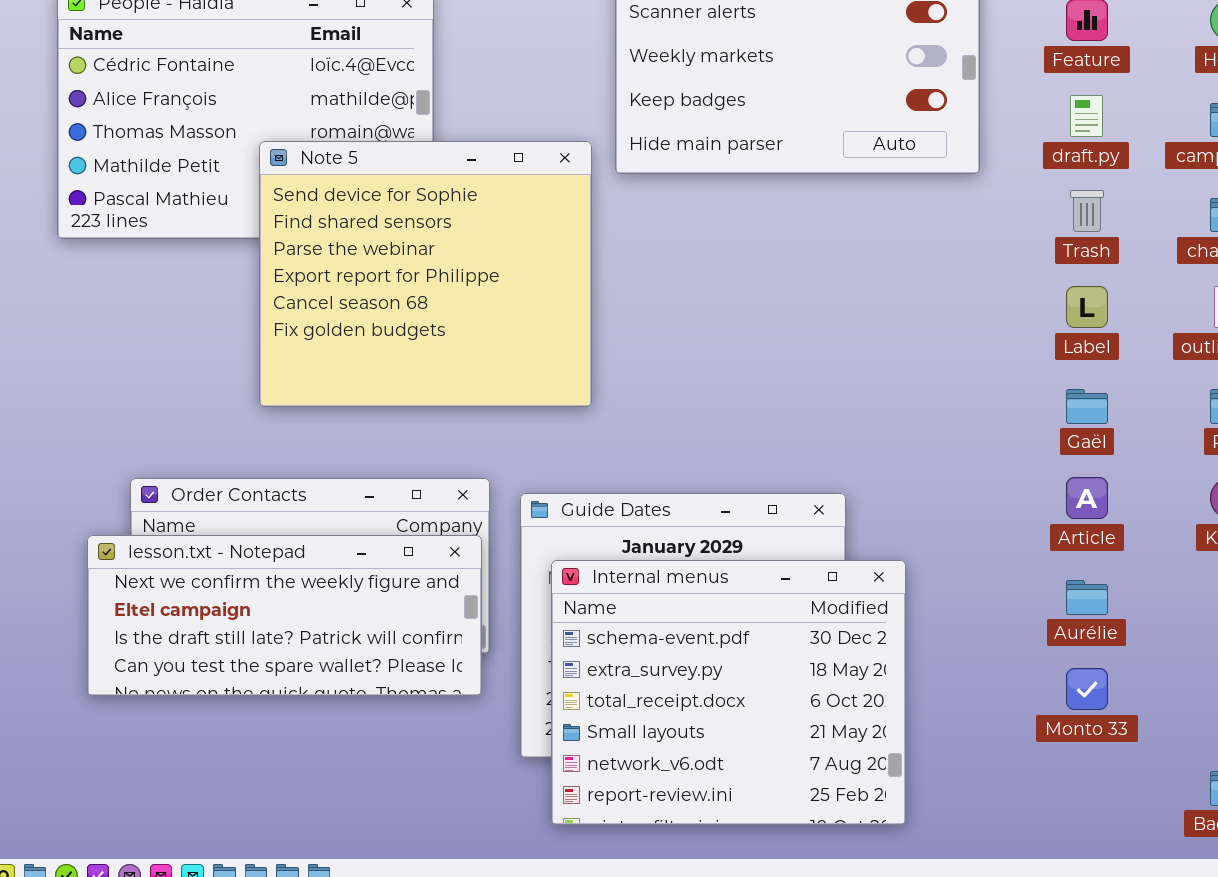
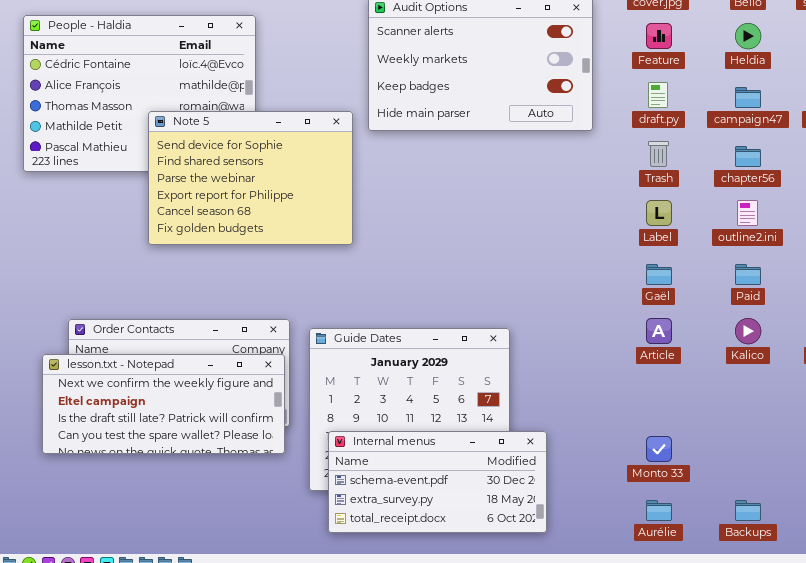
Note 5: [259,141,592,407] -> [148,111,353,245], resized
Internal menus: [551,560,906,825] -> [328,431,547,533], resized
Aurélie: [1066,580,1108,615] -> [646,500,672,521], moved

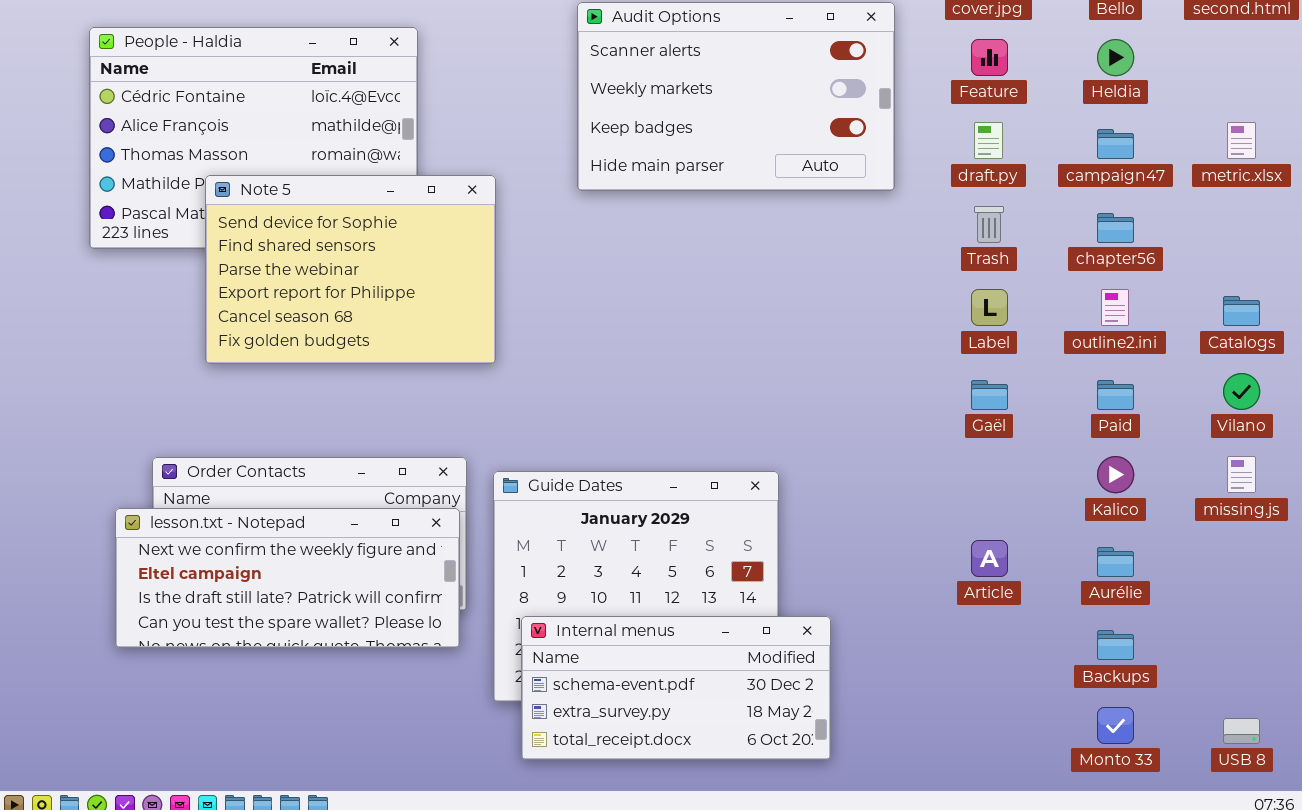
Note 5: [148,111,353,245] -> [205,175,496,364], moved
Article: [646,318,672,344] -> [971,540,1008,577], moved
Monto 33: [646,436,672,462] -> [1097,707,1134,744], moved
Aurélie: [646,500,672,521] -> [1097,547,1134,577], moved
Backups: [735,500,761,521] -> [1097,630,1134,660], moved

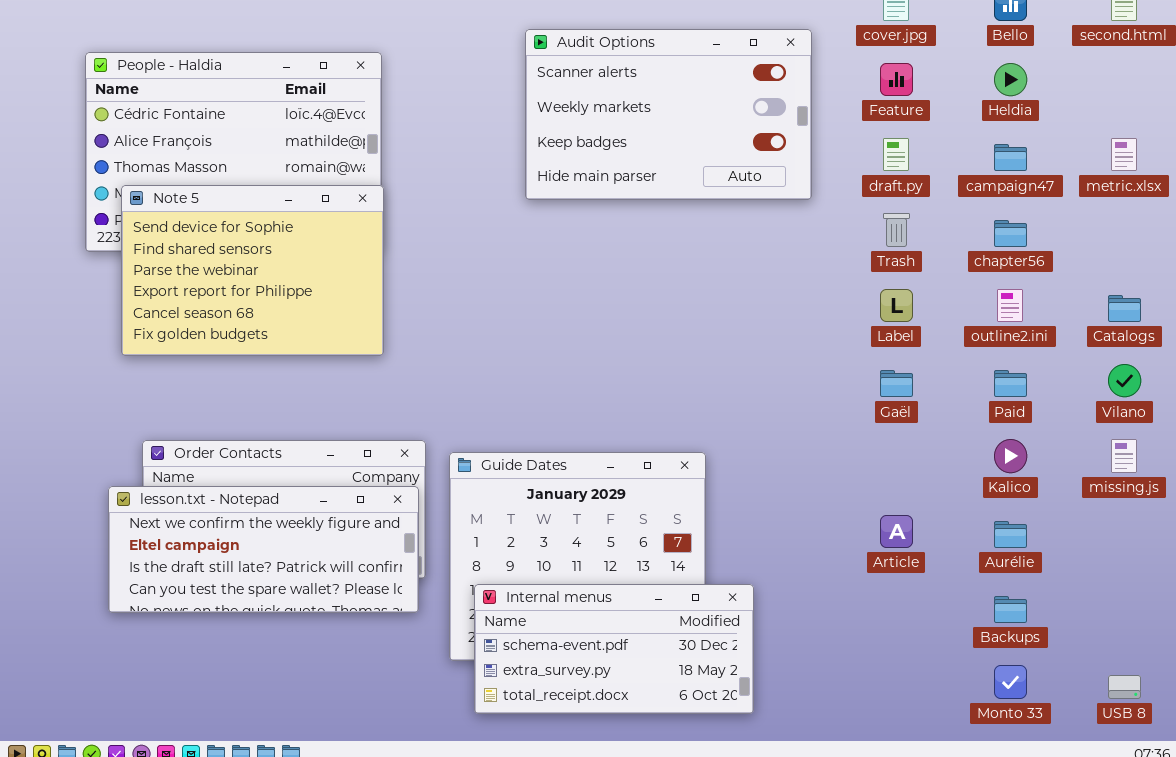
Note 5: [205,175,496,364] -> [121,185,384,356], moved

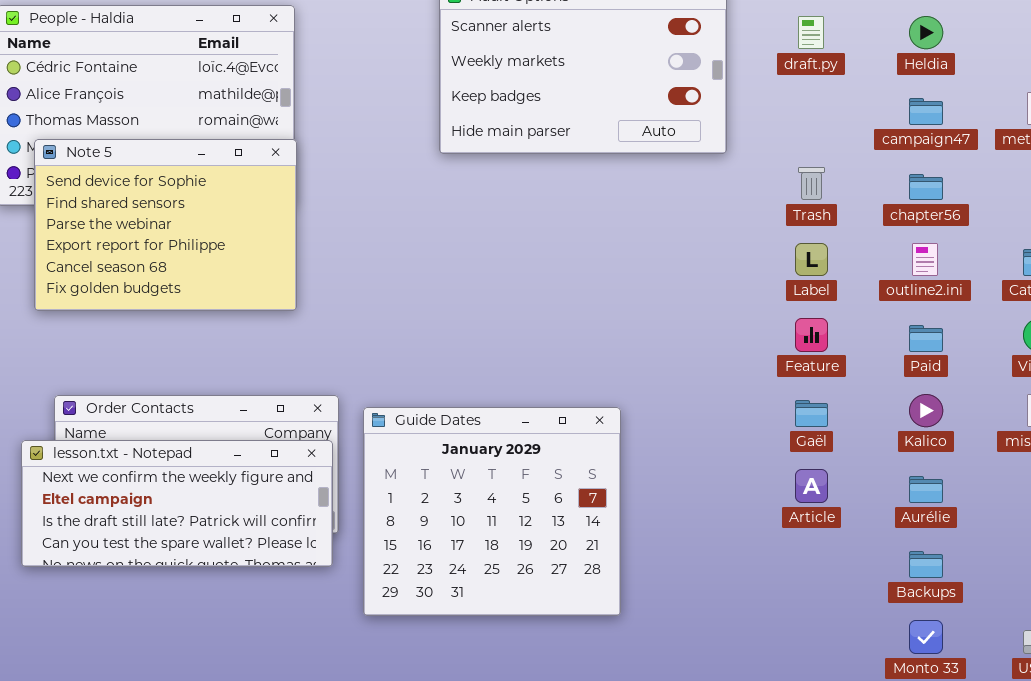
Feature: [880,63,913,96] -> [795,318,828,352], moved
draft.py: [883,138,909,171] -> [798,16,824,49], moved
Gaël: [880,370,913,397] -> [795,400,828,427], moved
Internal menus: [474,584,754,714] -> none, closed

